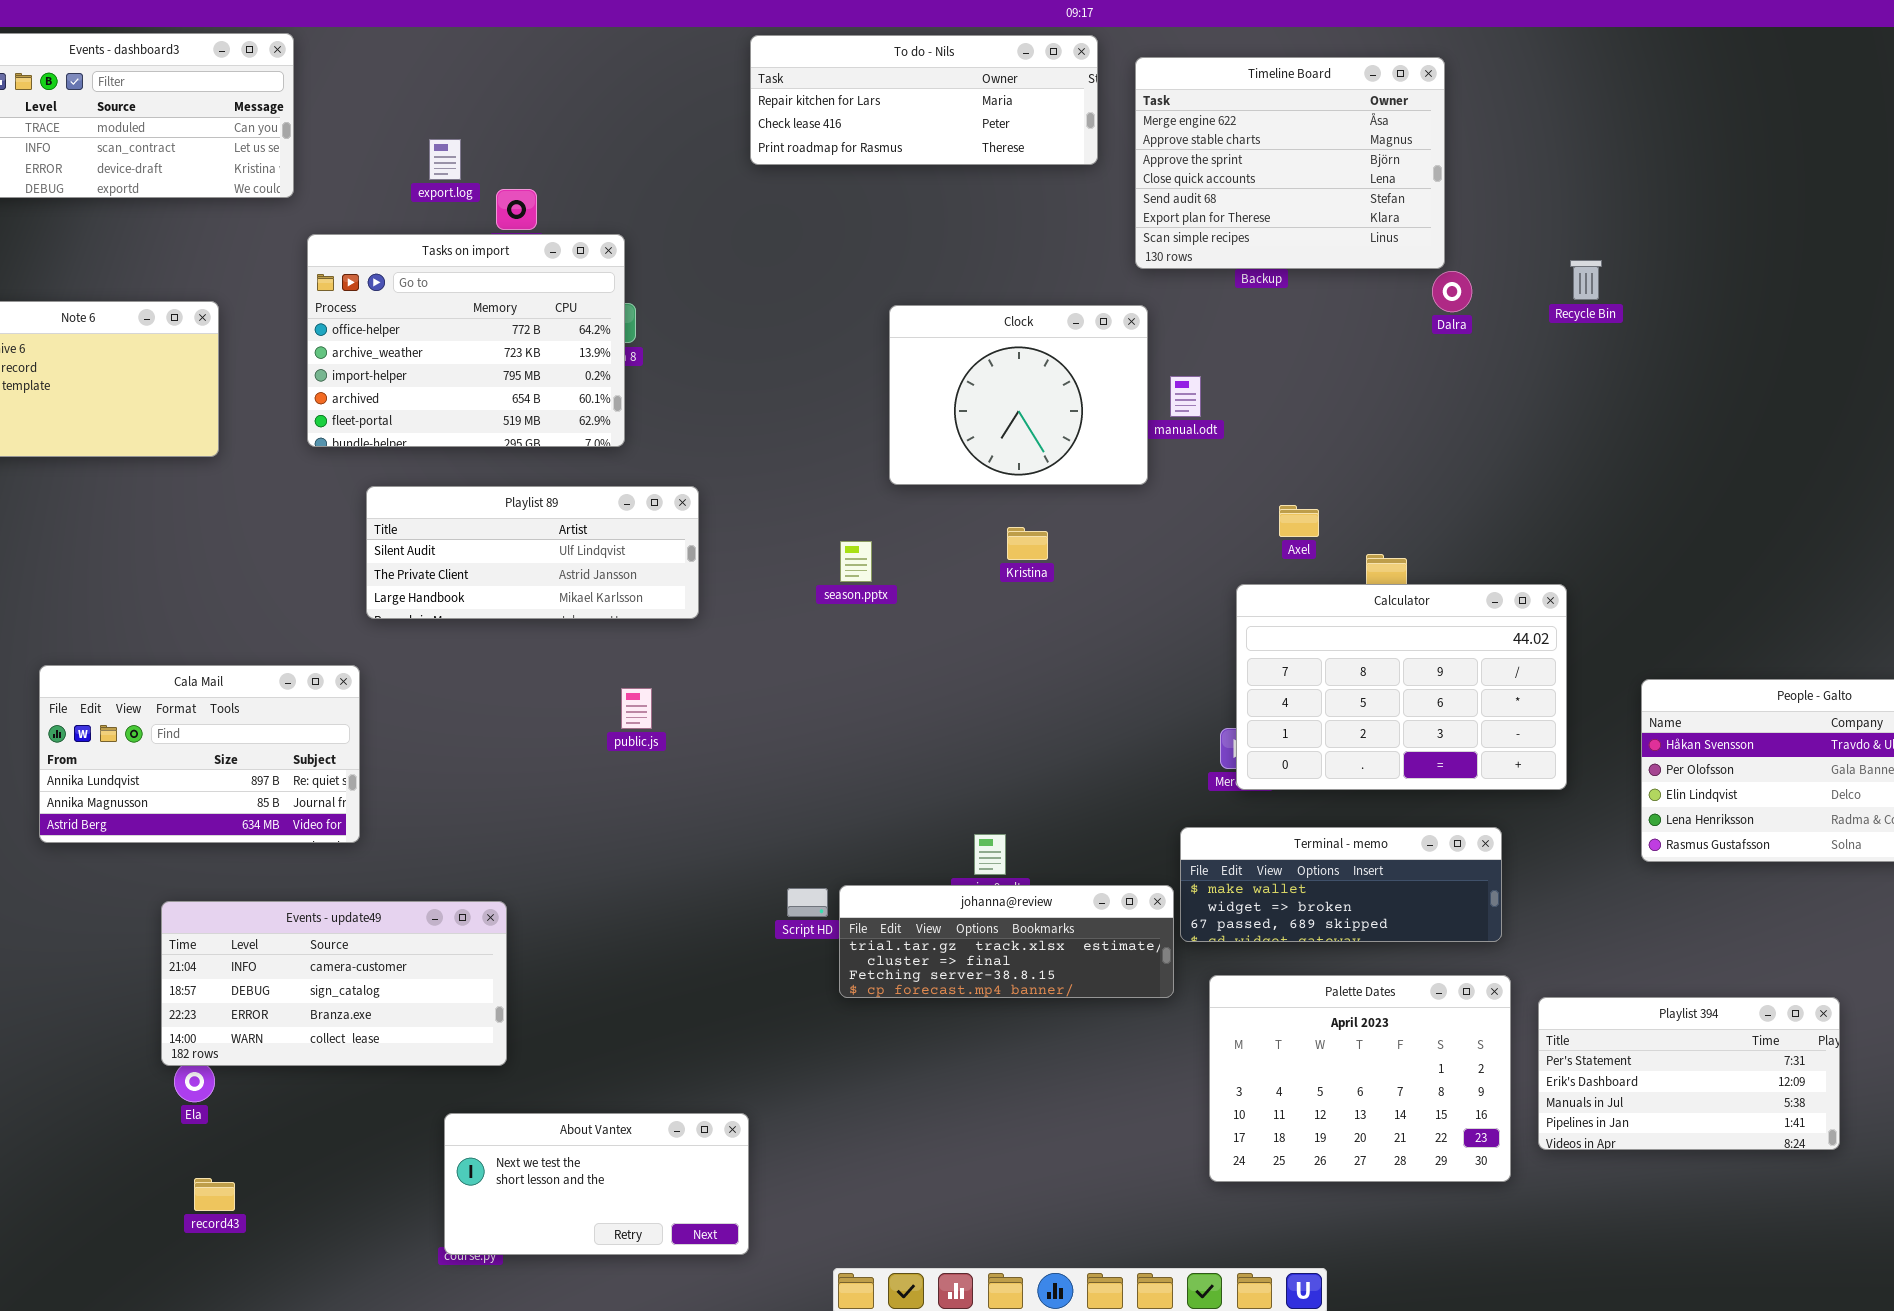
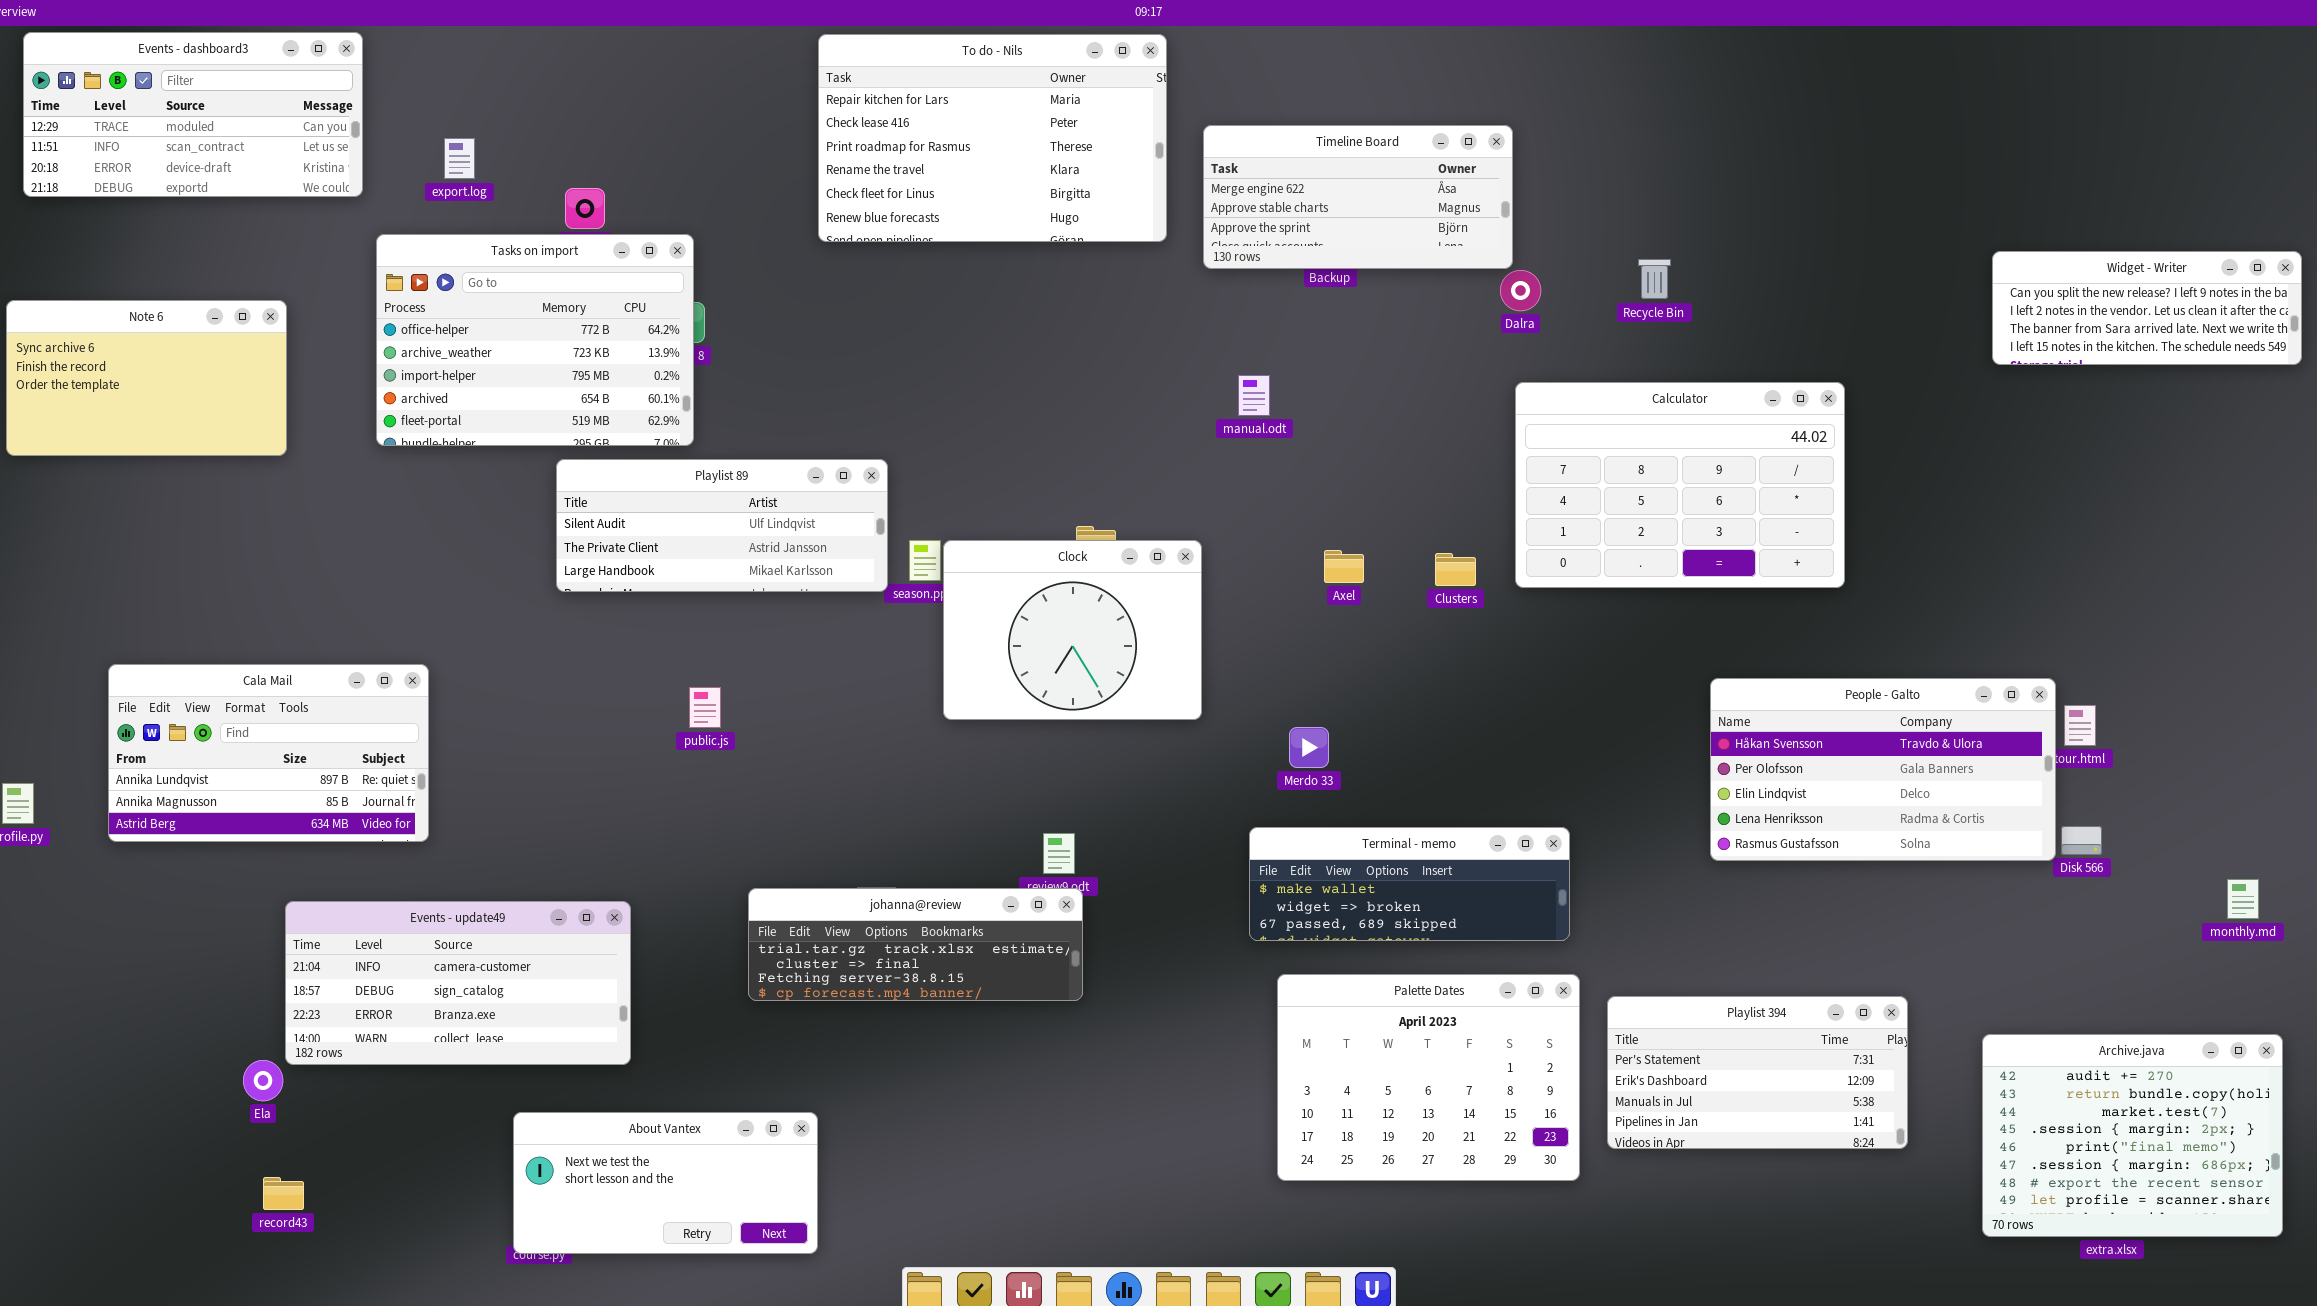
To do - Nils: [750,35,1098,165] -> [818,34,1167,242], resized
Timeline Board: [1135,57,1445,269] -> [1203,125,1513,269], resized
export.log: [429,139,461,180] -> [444,138,475,179], moved
Clock: [889,305,1148,485] -> [943,540,1202,720], moved
Playlist 89: [366,486,699,619] -> [556,459,888,592], moved
Axel: [1279,505,1319,537] -> [1324,550,1364,583], moved
Calculator: [1236,584,1567,790] -> [1515,382,1845,588], moved
johanna@review: [839,885,1174,998] -> [748,888,1083,1001], moved
Events - update49: [161,901,507,1066] -> [285,901,631,1065], moved

